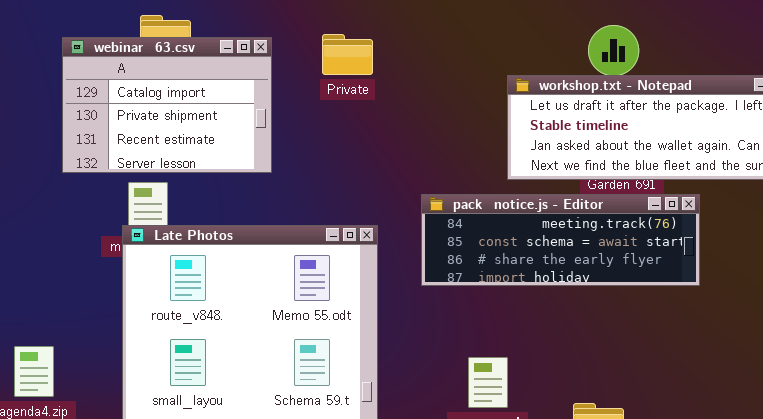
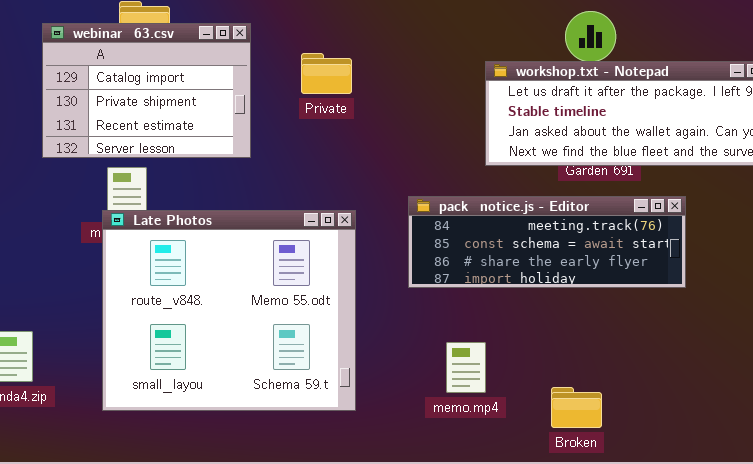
Private: [322,34,373,75] -> [301,53,352,94], moved
pack_notice.js - Editor: [421,194,700,286] -> [408,196,686,288], moved

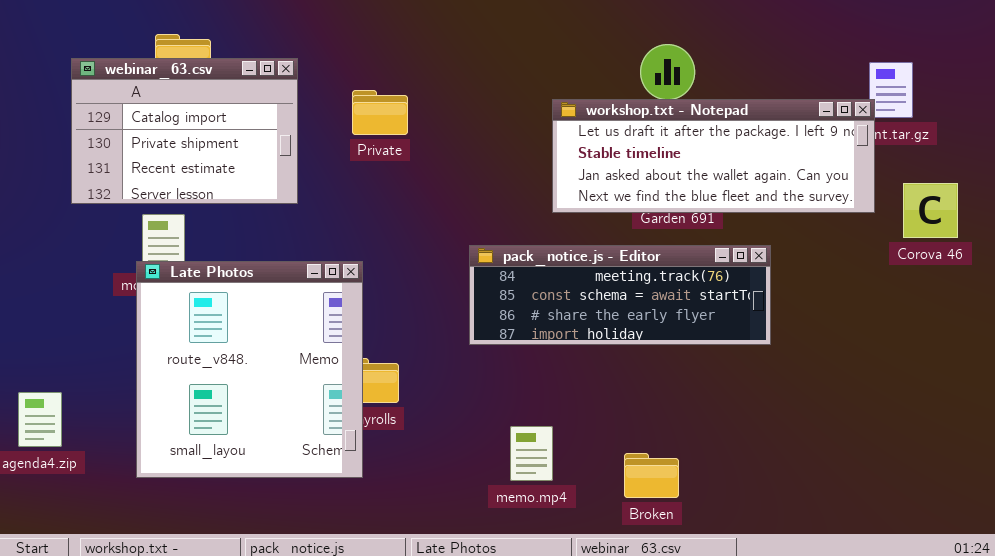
Late Photos: [102,210,356,411] -> [136,261,363,478], resized
memo.mp4: [446,342,486,393] -> [510,426,553,481], moved

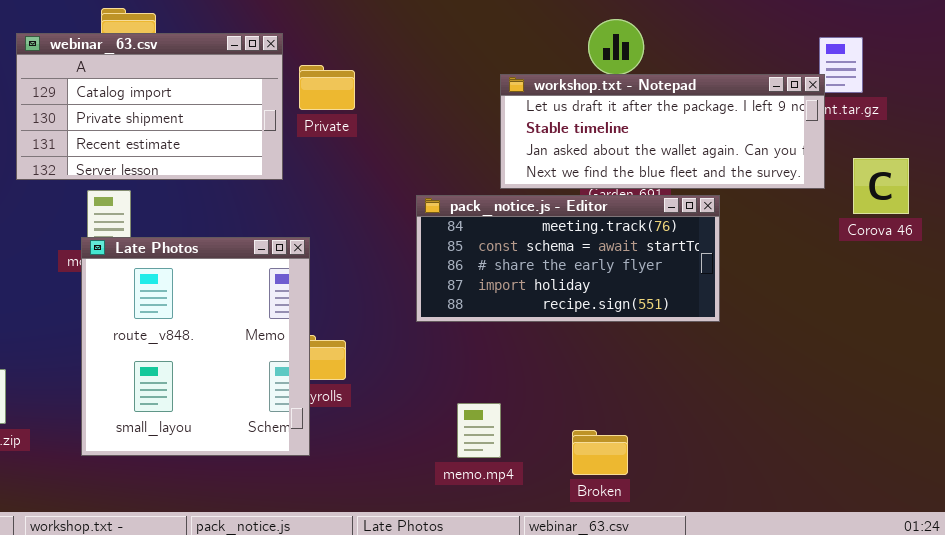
webinar_63.csv: [71,58,298,204] -> [16,33,283,180], resized
pack_notice.js - Editor: [469,245,771,345] -> [416,195,720,322], resized

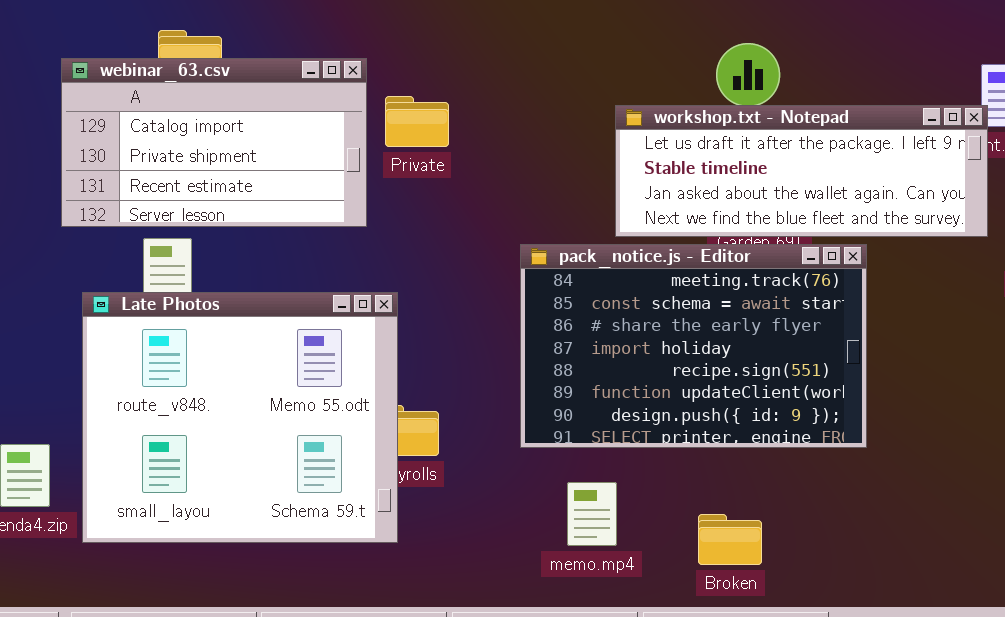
pack_notice.js - Editor: [416,195,720,322] -> [520,244,867,448], resized
Late Photos: [81,237,310,456] -> [82,292,398,543], resized

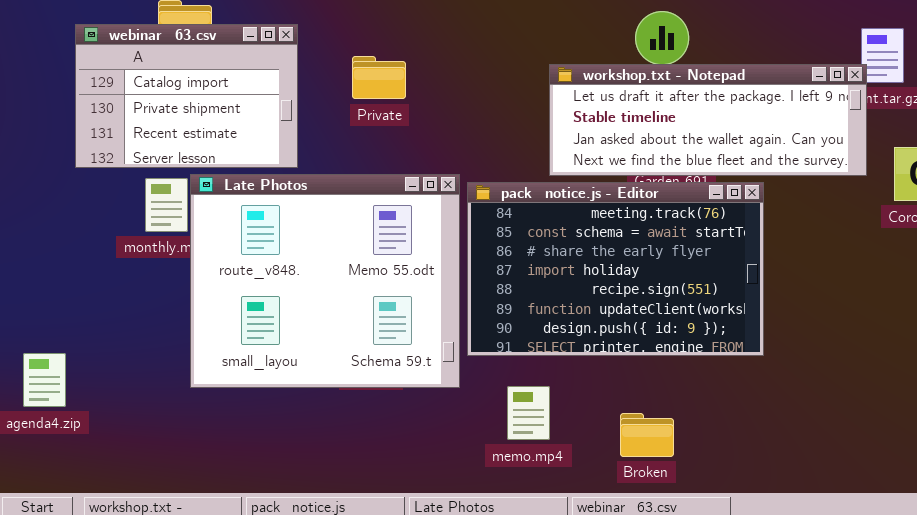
webinar_63.csv: [61,58,367,227] -> [75,24,298,168], resized
Late Photos: [82,292,398,543] -> [190,174,460,388], moved

